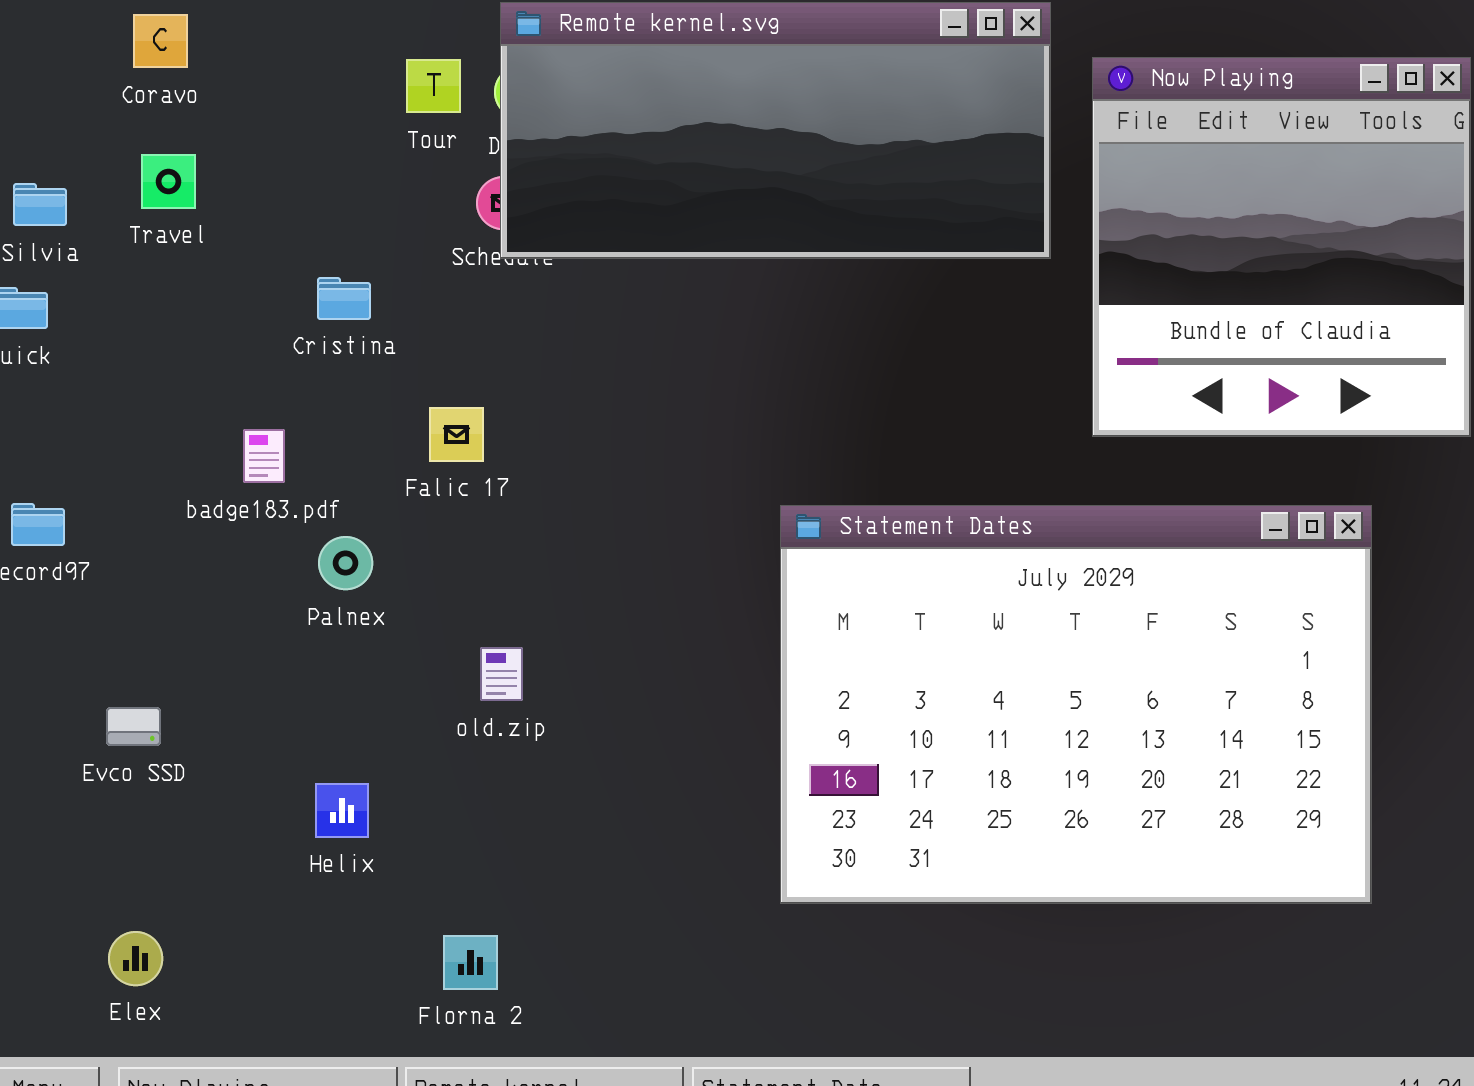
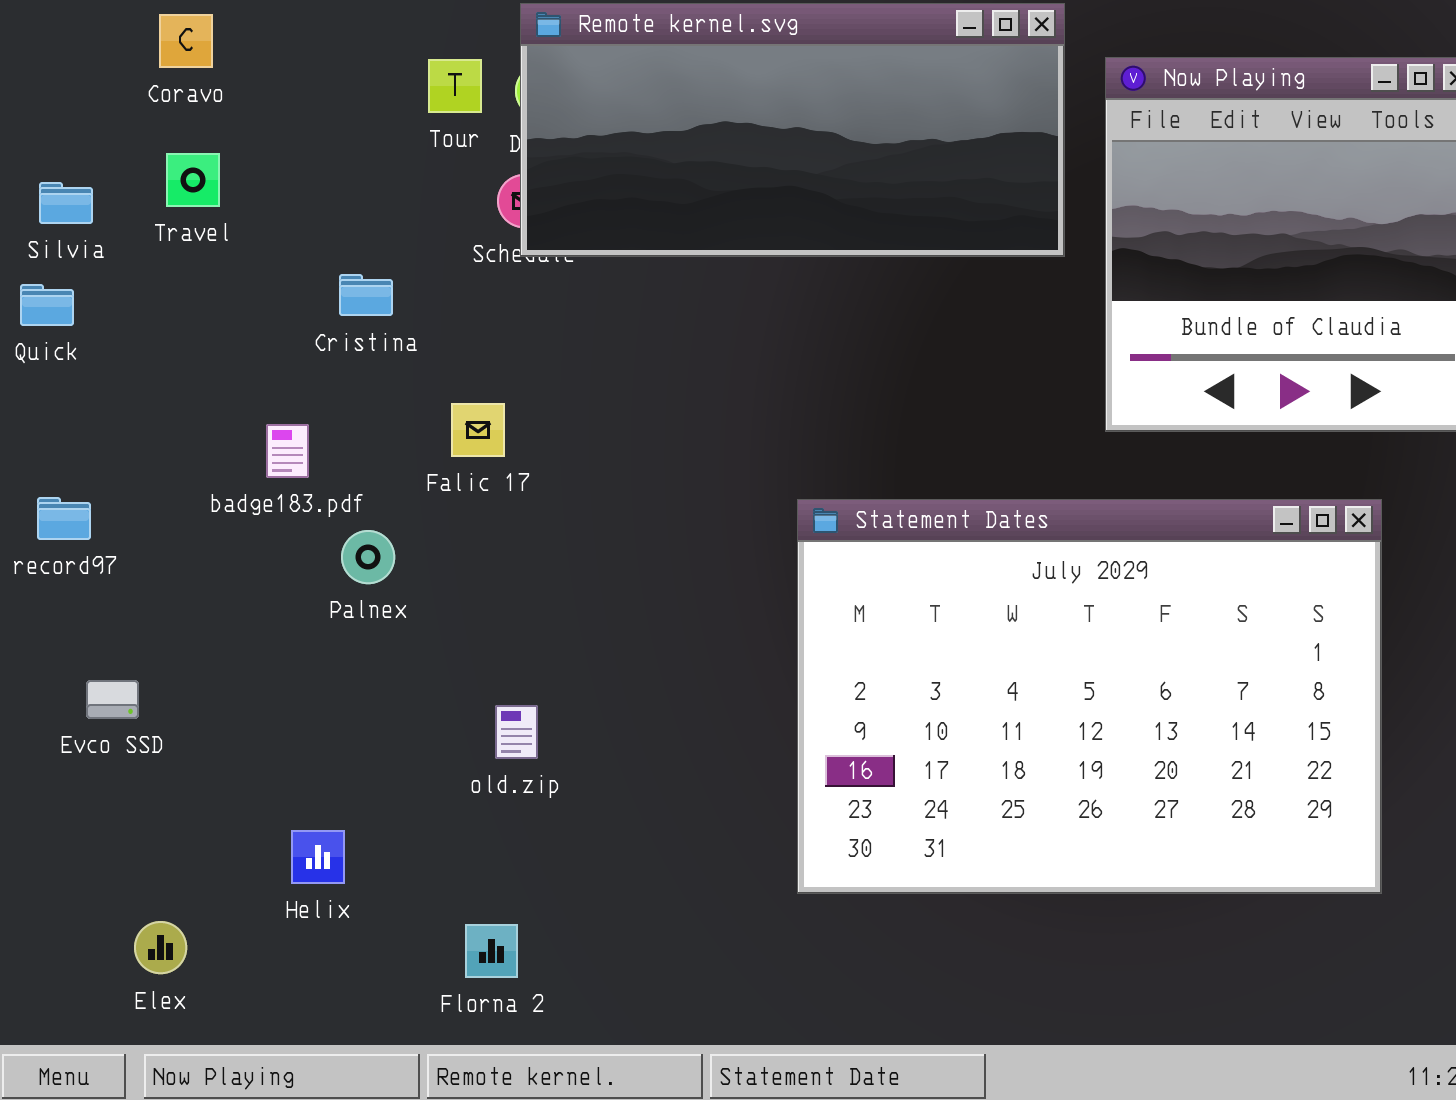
old.zip: [480,647,523,701] -> [495,705,538,759], moved
Evco SSD: [106,707,161,746] -> [86,680,139,719], moved
Helix: [315,783,369,838] -> [291,830,345,884], moved

